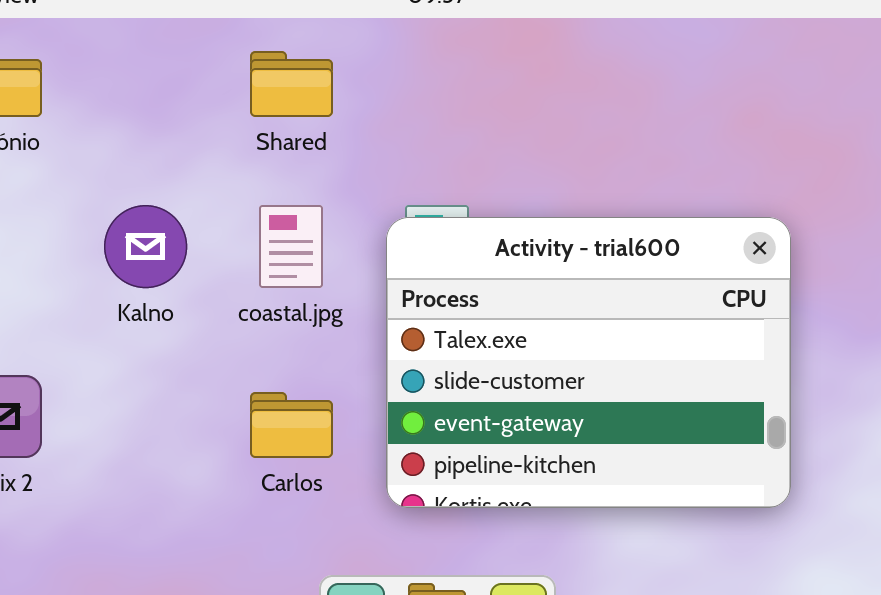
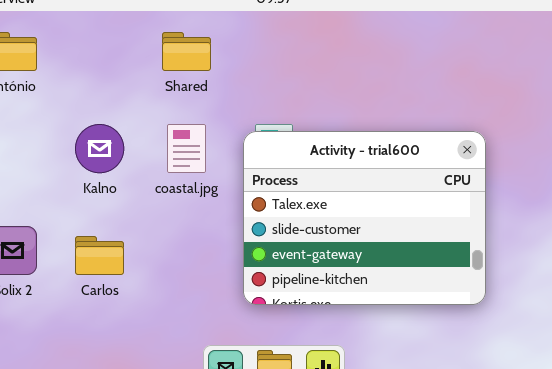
Carlos: [250,392,333,458] -> [75,236,124,275], moved

